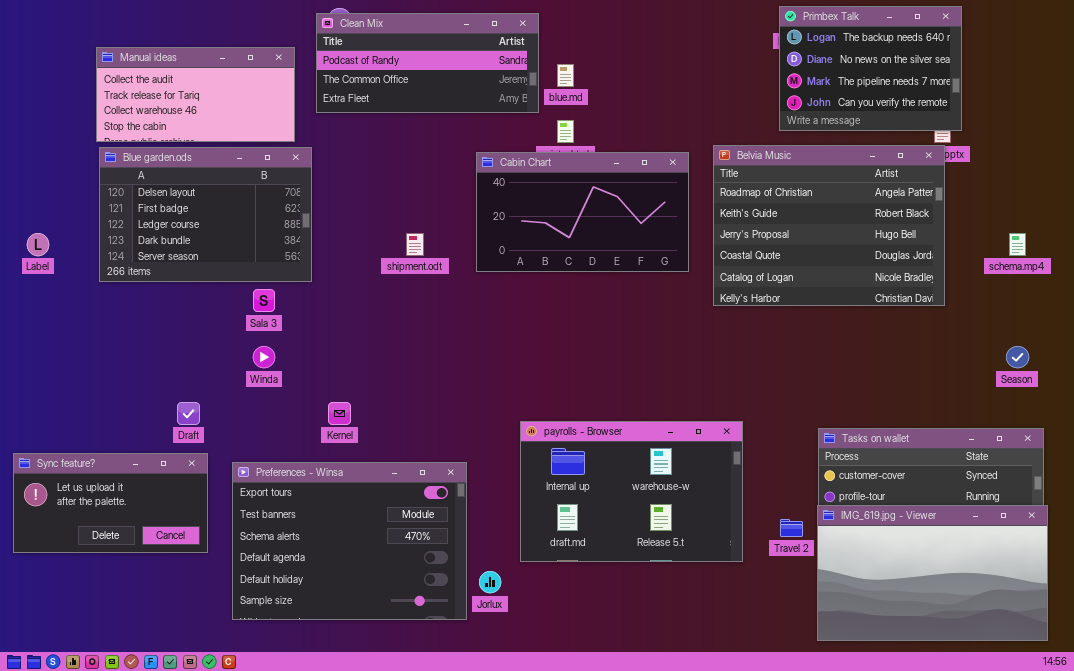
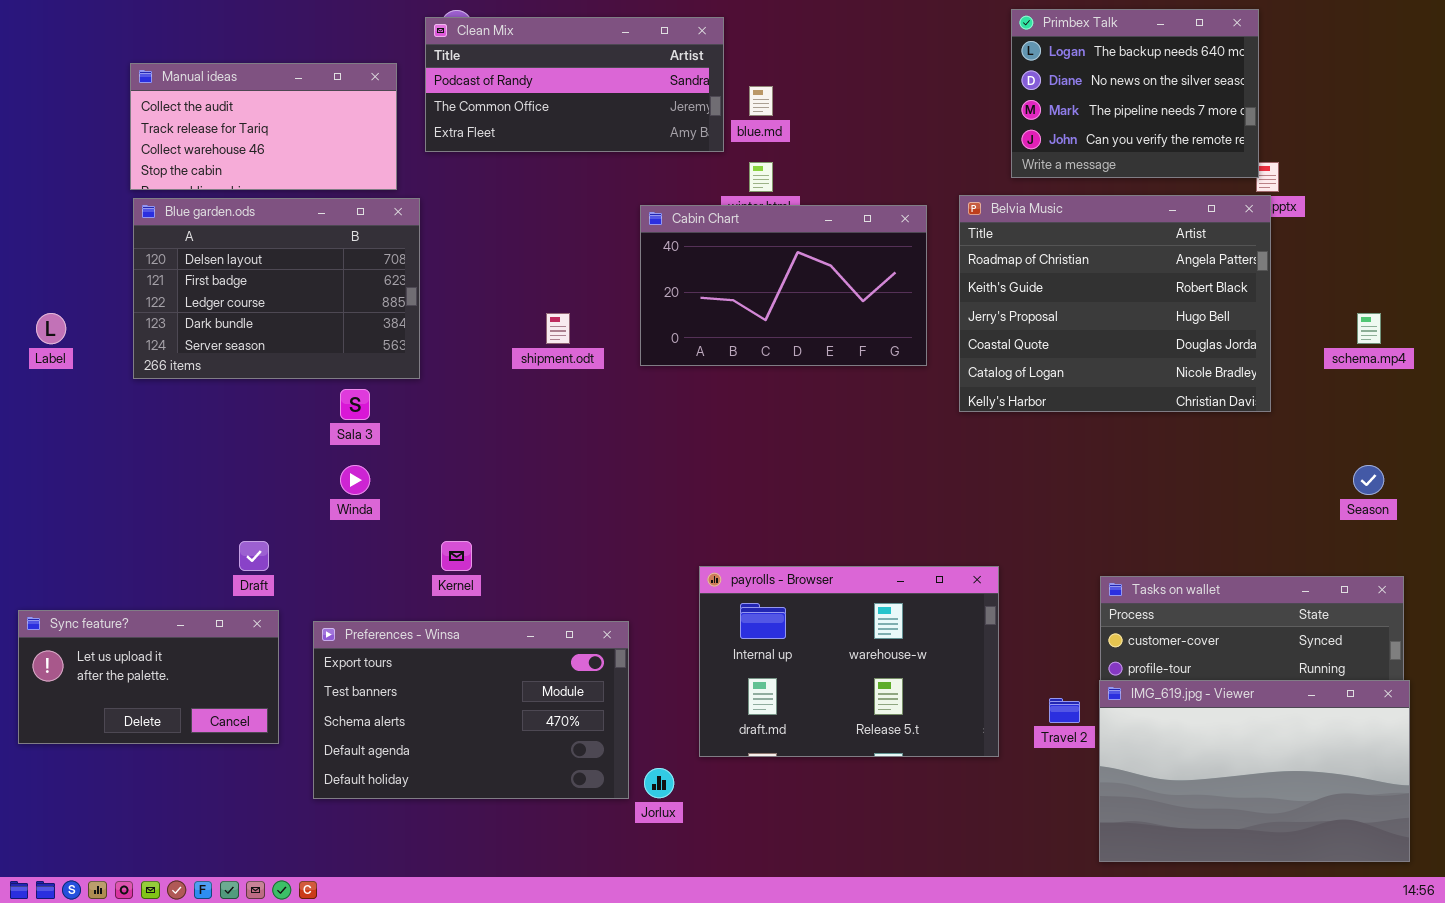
Primbex Talk: [779,6,962,131] -> [1011,9,1259,178], moved
Preferences - Winsa: [232,462,467,620] -> [313,621,629,799], resized

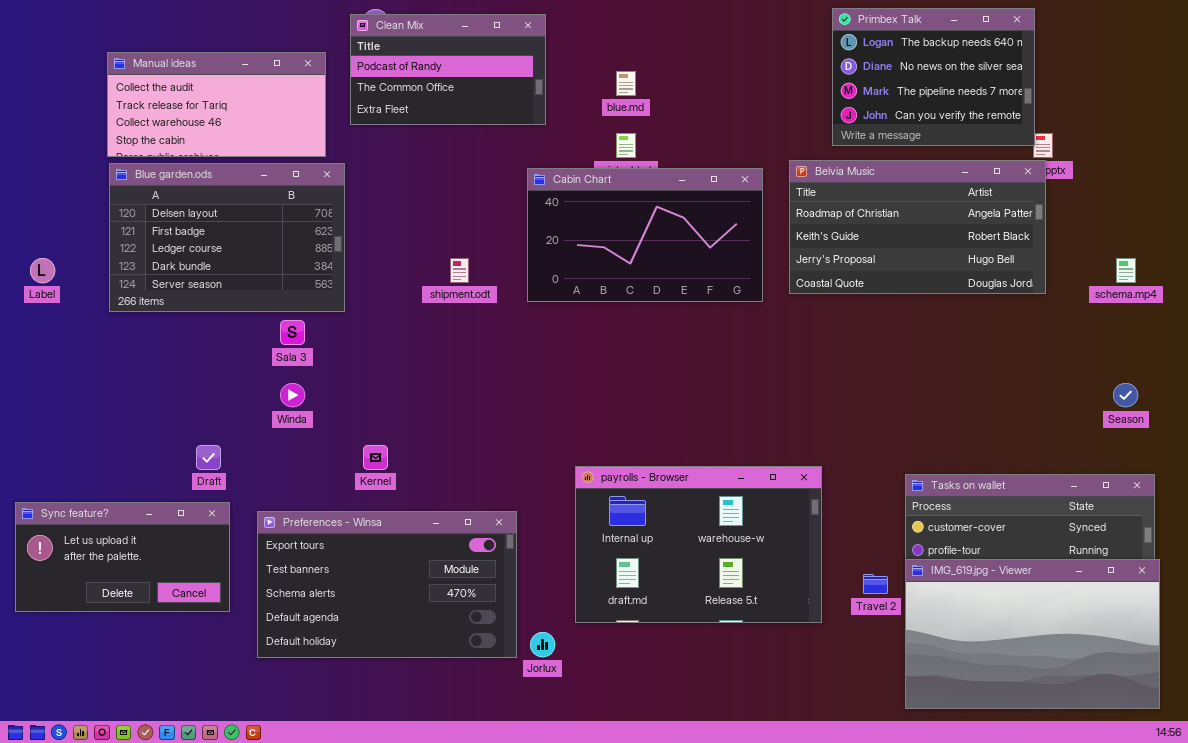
Clean Mix: [425,17,724,152] -> [350,14,546,125], resized
Belvia Music: [959,195,1271,412] -> [789,160,1046,294], resized

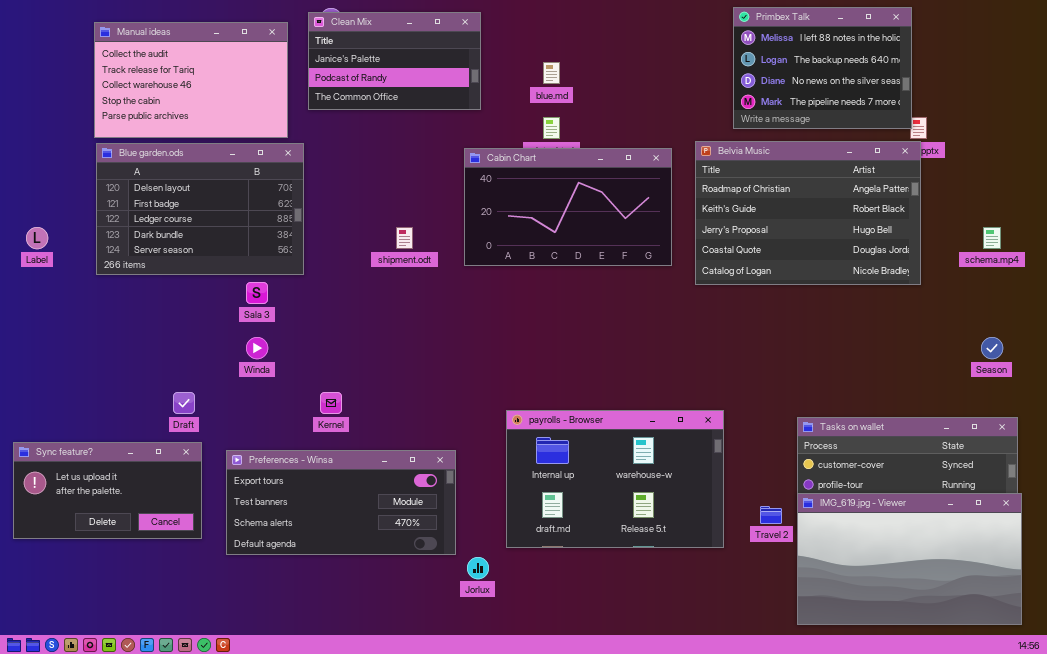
Primbex Talk: [832,8,1035,146] -> [733,7,912,129], scrolled up 1 row
Clean Mix: [350,14,546,125] -> [308,12,481,110], scrolled up 1 row
Manual ideas: [107,52,326,157] -> [94,22,288,138], resized
Belvia Music: [789,160,1046,294] -> [695,141,921,285], resized
Preferences - Winsa: [257,511,517,658] -> [226,450,456,555], resized

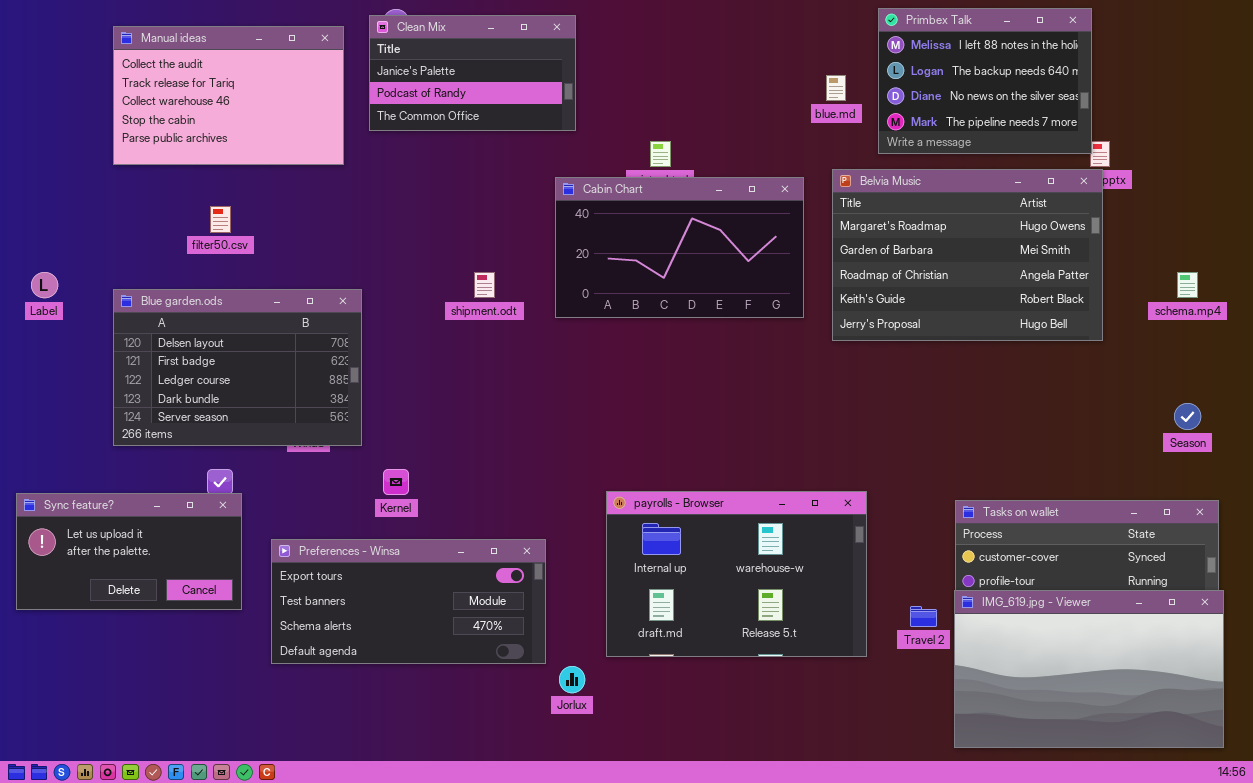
blue.md: [543,62,560,84] -> [826,75,846,101], moved
Belvia Music: [695,141,921,285] -> [832,169,1103,341], scrolled up 2 rows
Blue garden.ods: [96,143,304,275] -> [113,289,362,446], moved
Sync feature?: [13,442,202,539] -> [16,493,242,610], moved

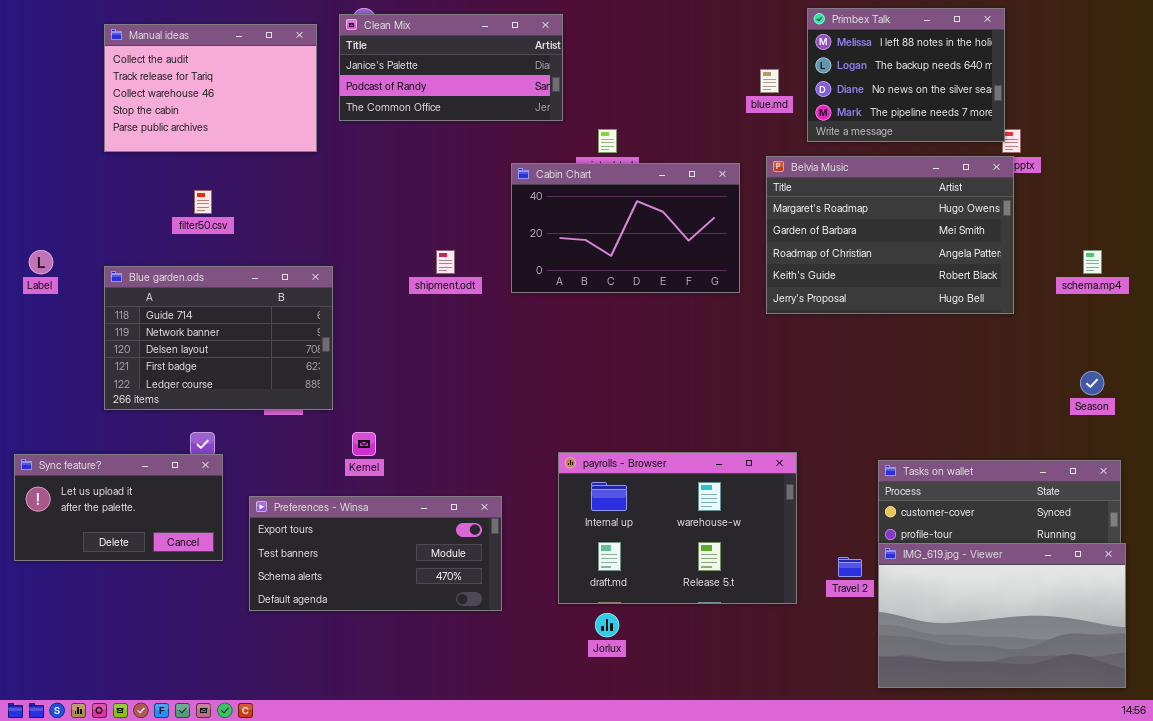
Clean Mix: [369,15,576,131] -> [339,14,563,121], resized
Blue garden.ods: [113,289,362,446] -> [104,266,333,410], scrolled up 2 rows
Jorlux: [559,666,585,693] -> [595,613,619,637], moved

